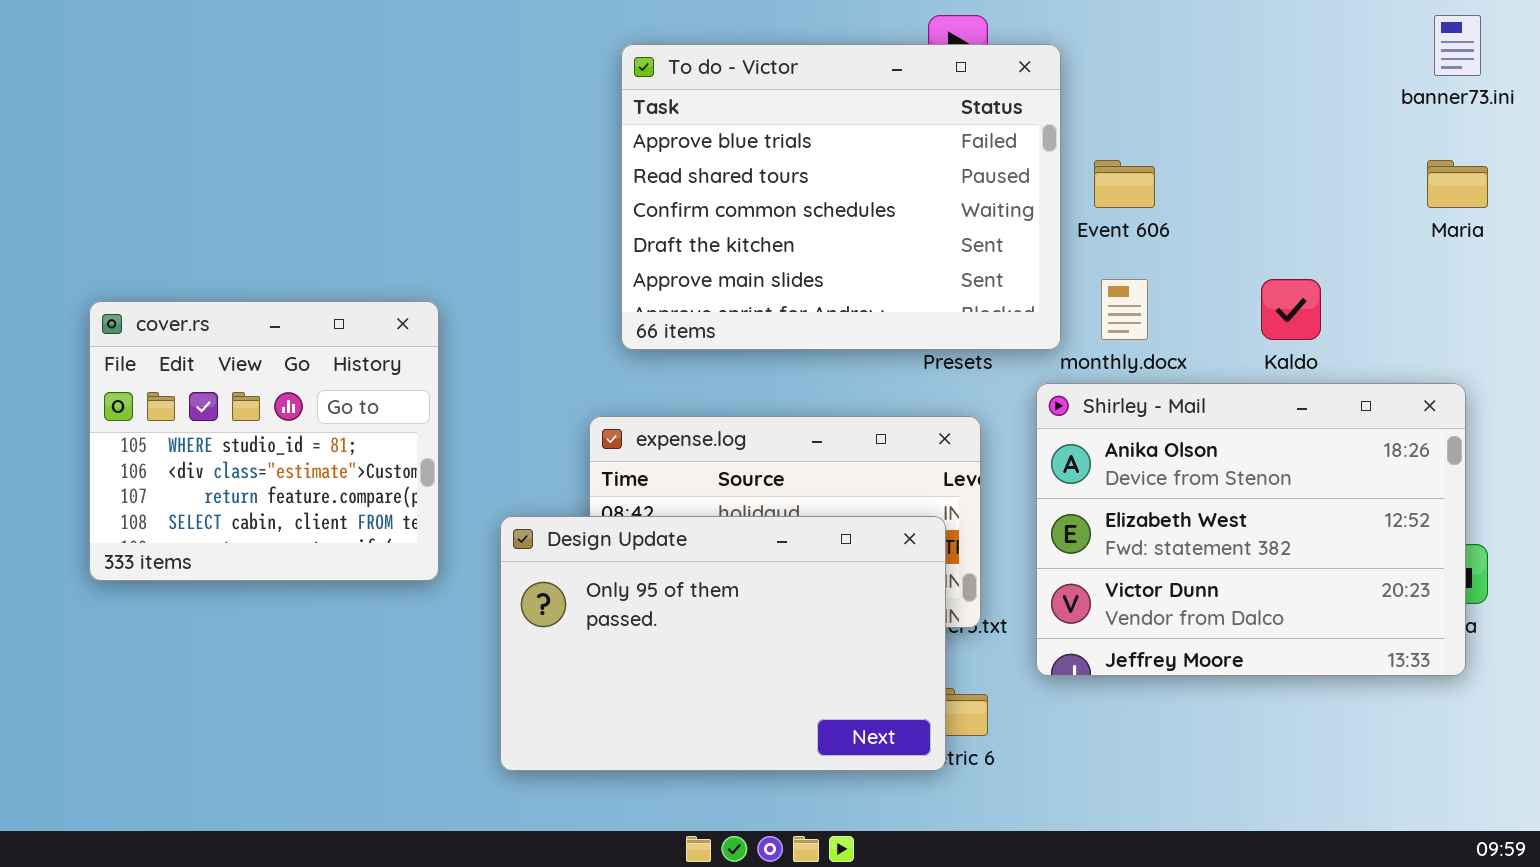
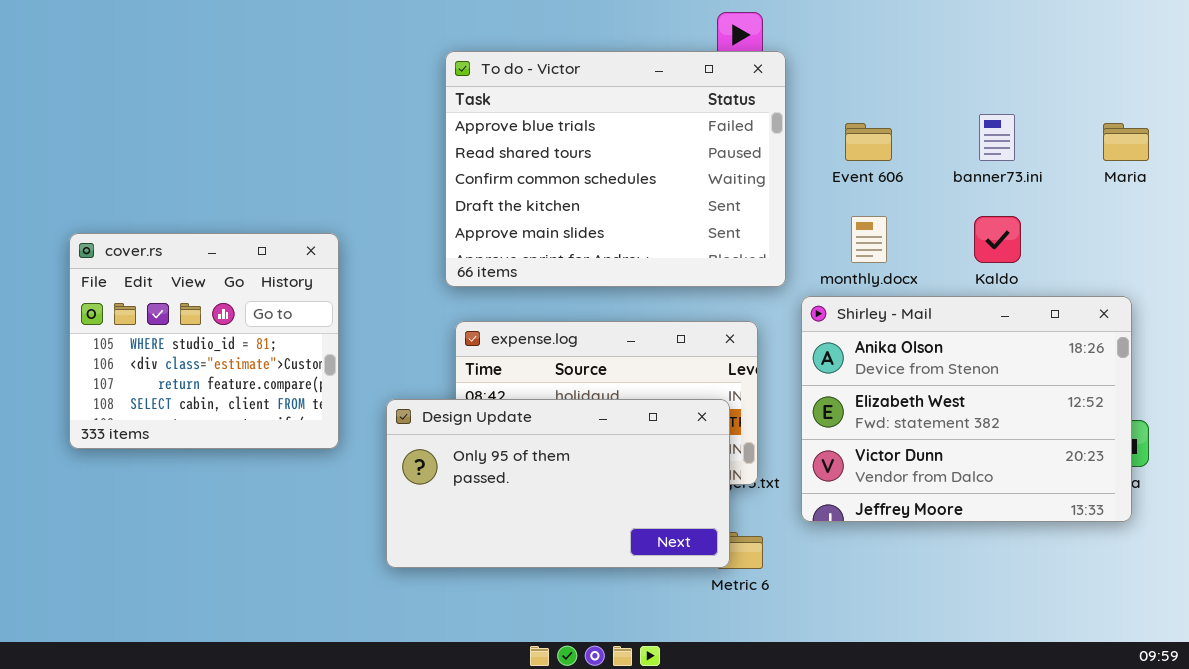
banner73.ini: [1434,15,1481,76] -> [979,114,1015,161], moved
To do - Victor: [621,44,1061,350] -> [445,51,786,287], moved
Design Update: [500,516,946,771] -> [386,399,730,568], resized

